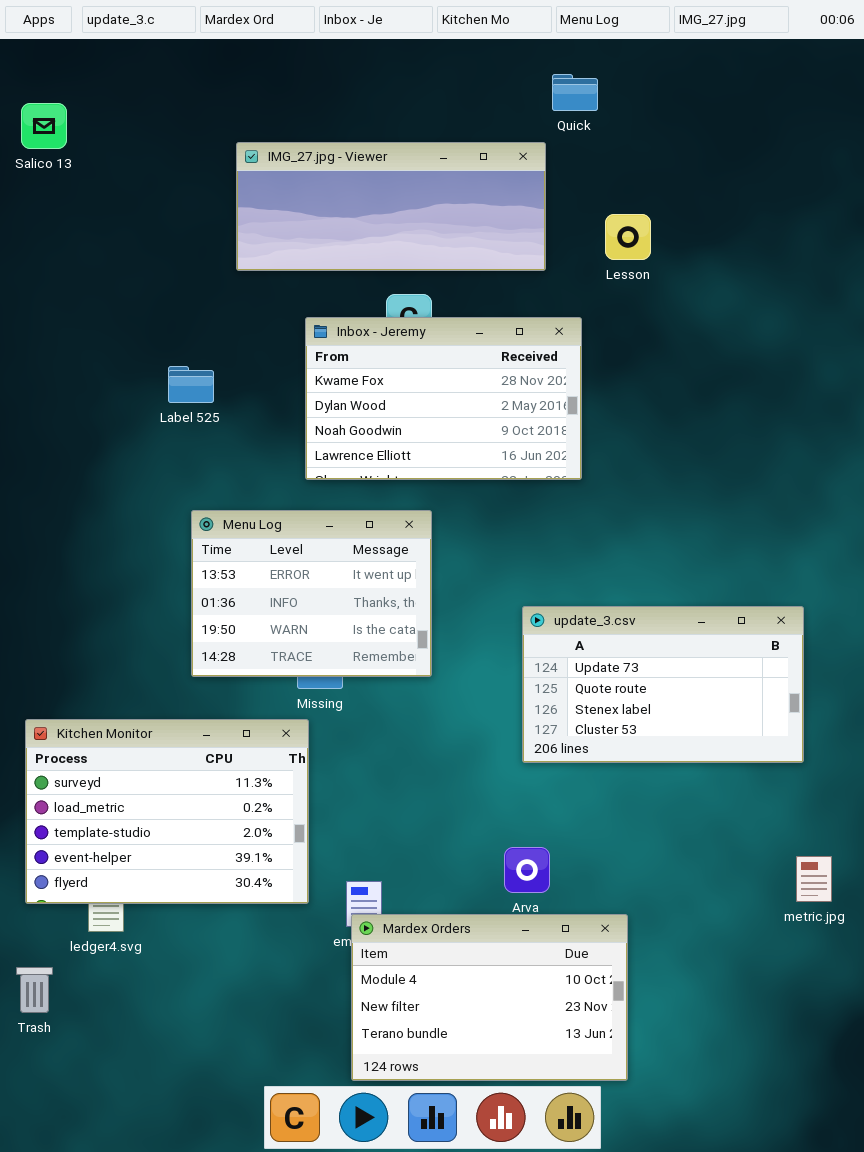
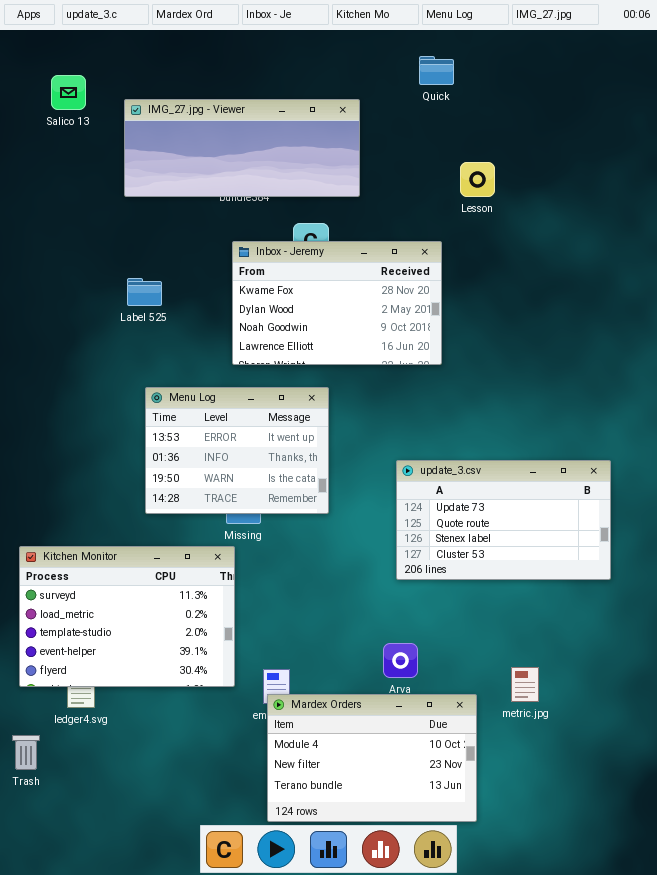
Salico 13: [21,103,67,149] -> [51,75,86,110], moved
IMG_27.jpg - Viewer: [236,142,546,271] -> [124,99,360,197], moved
metric.jpg: [796,856,832,902] -> [511,667,539,702], moved

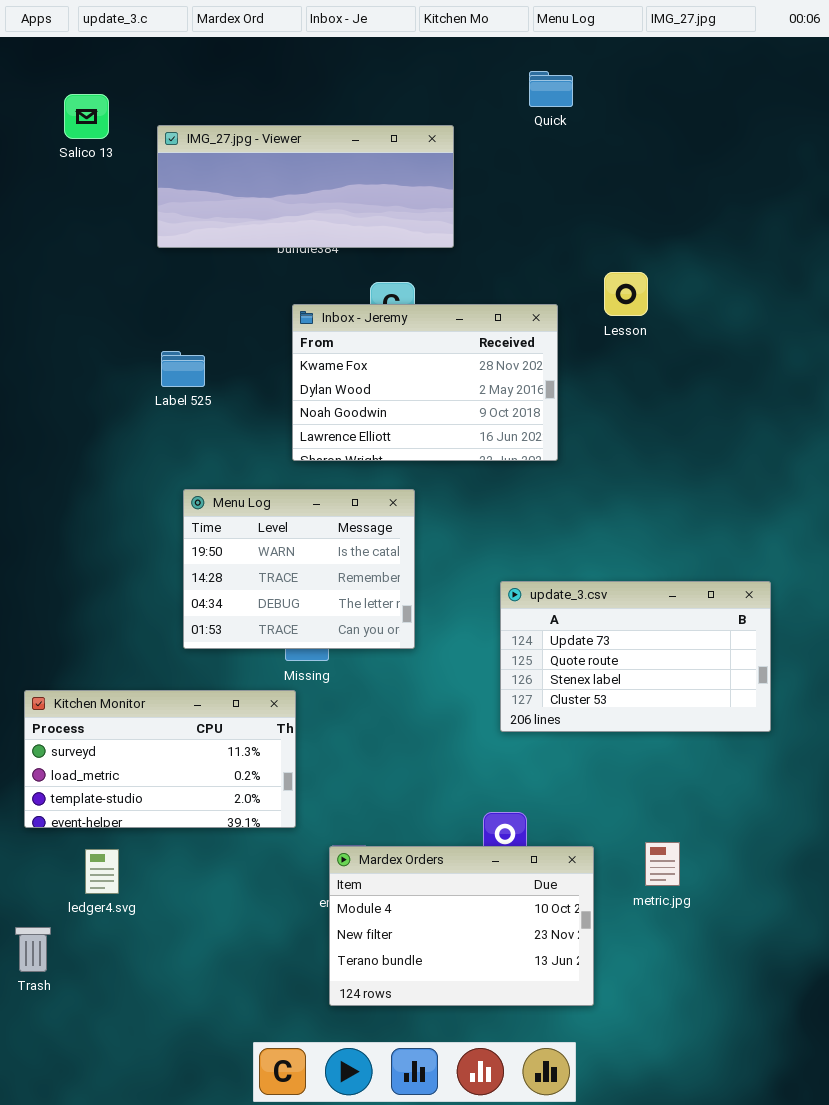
Lesson: [460,162,495,197] -> [604,272,648,316], moved
Menu Log: [145,387,329,514] -> [183,489,415,649], scrolled down 2 rows
Kitchen Monitor: [19,546,235,687] -> [24,690,296,828], resized
Mardex Orders: [267,694,477,822] -> [329,846,594,1006], moved

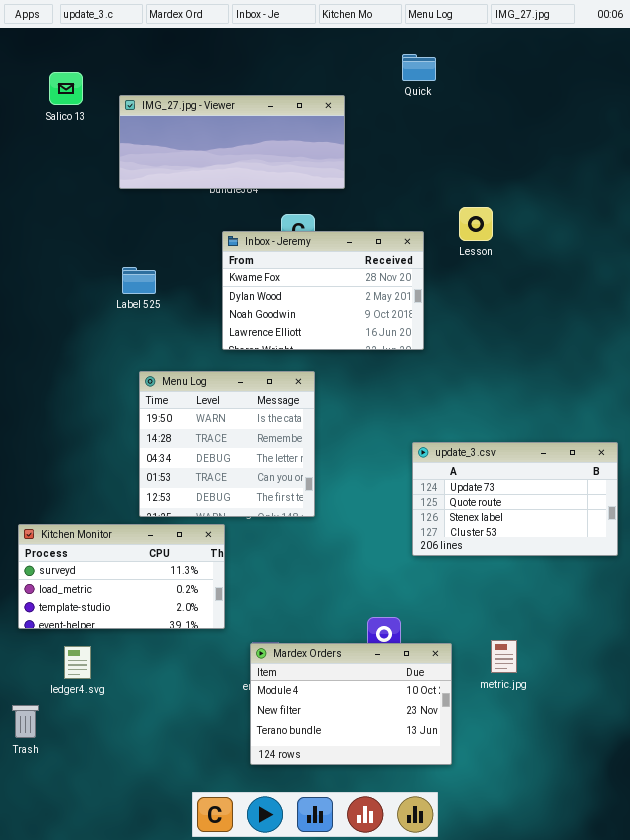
Menu Log: [183,489,415,649] -> [139,371,315,517], resized
update_3.csv: [500,581,771,732] -> [412,442,618,556], moved

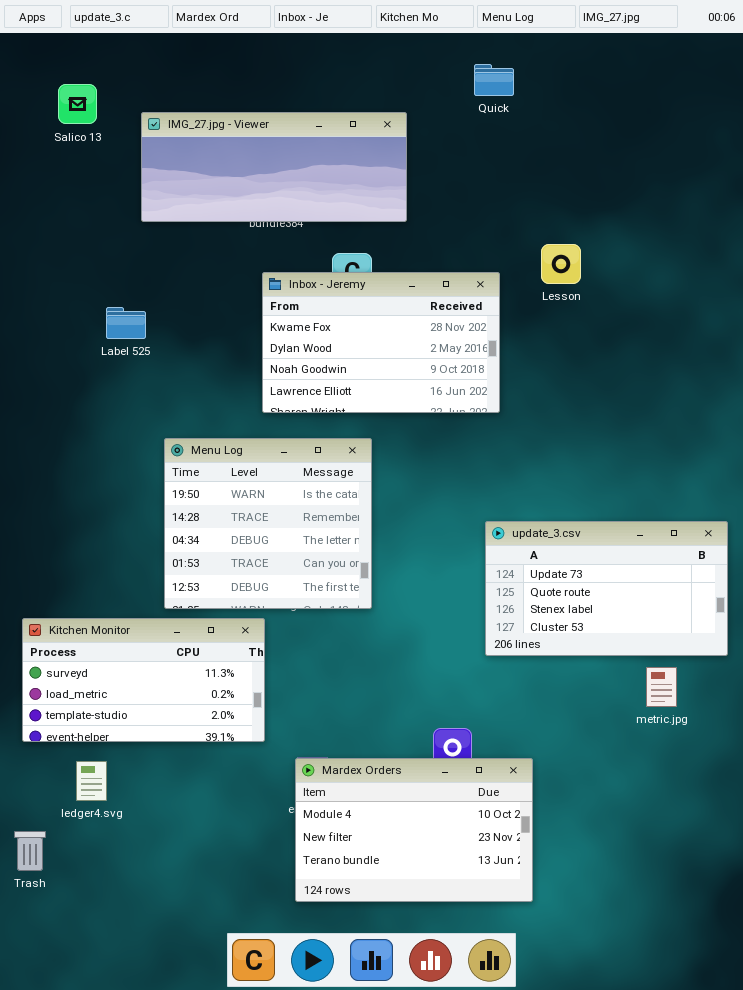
Label 525: [122,267,156,294] -> [106,307,146,339], moved
metric.jpg: [491,640,517,673] -> [646,667,677,707], moved

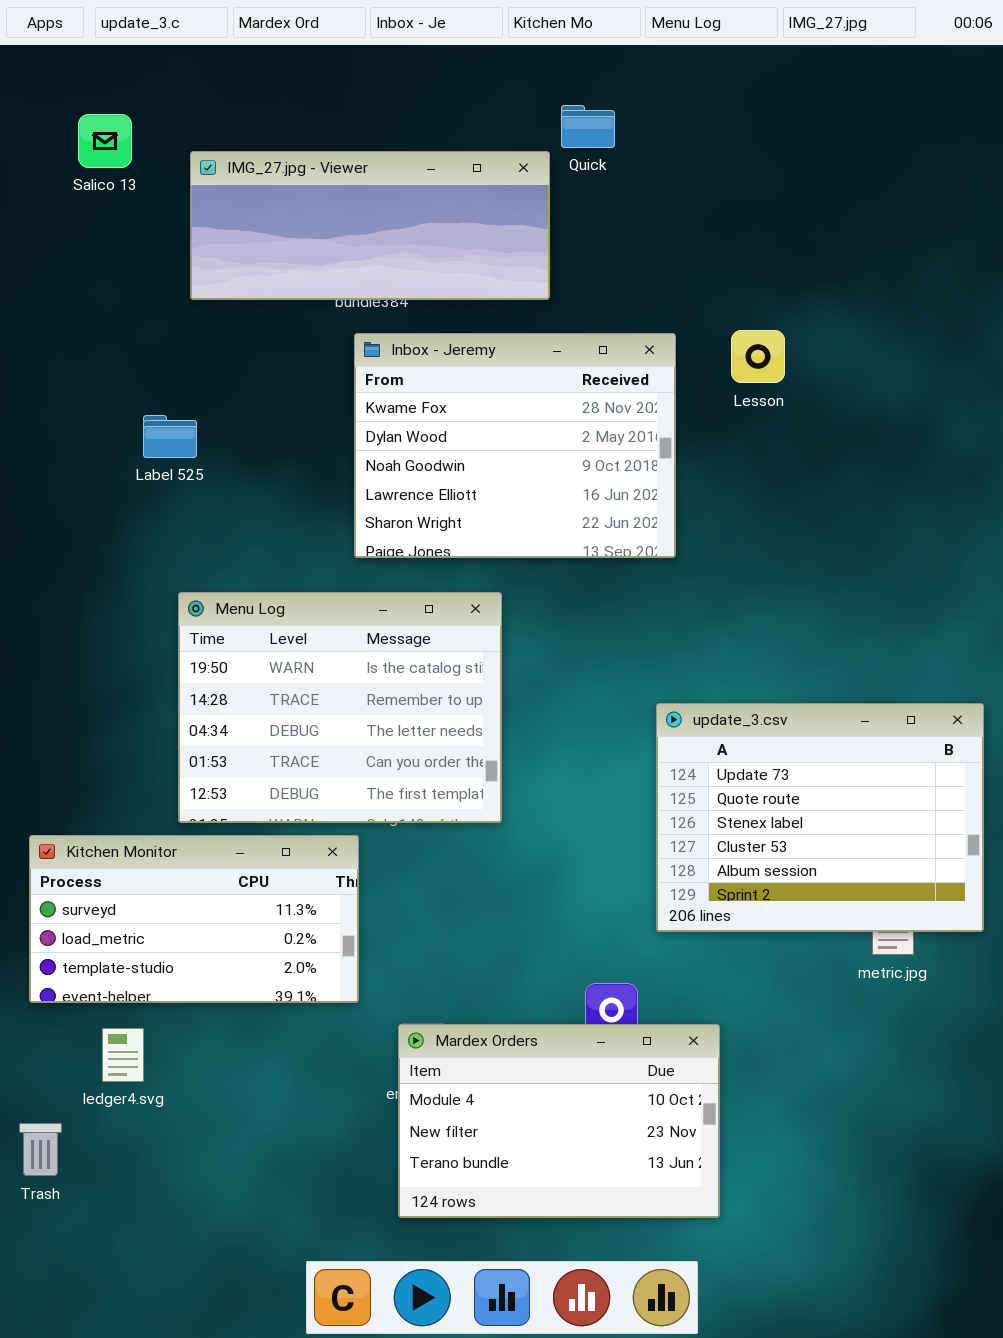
Quick: [474,64,514,96] -> [561,105,615,148], moved
Inbox - Jeremy: [262,272,500,413] -> [354,333,676,558], resized
Menu Log: [164,438,372,609] -> [178,592,502,823], resized
update_3.csv: [485,521,728,656] -> [656,703,984,932], resized

